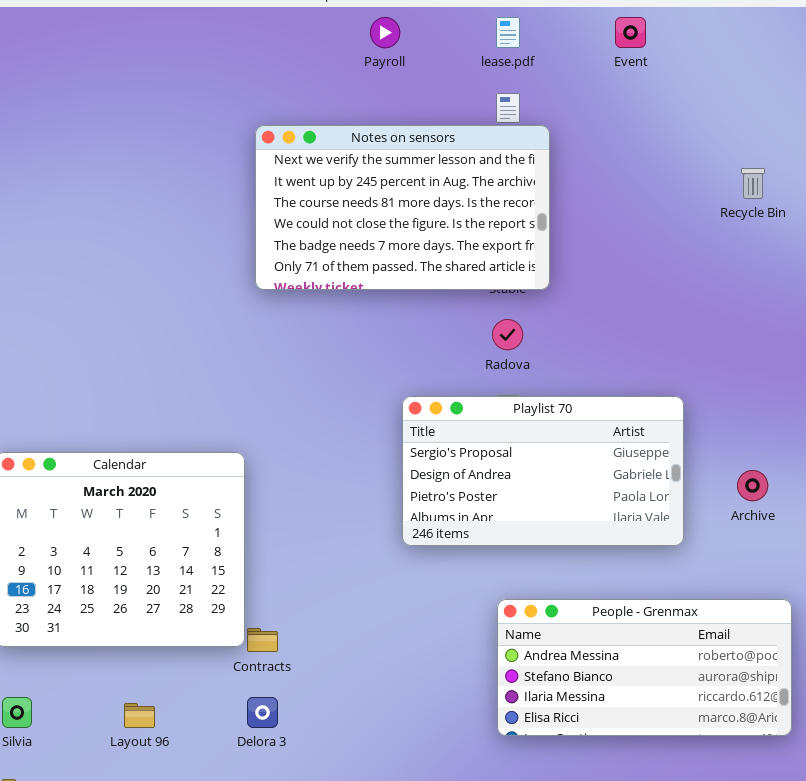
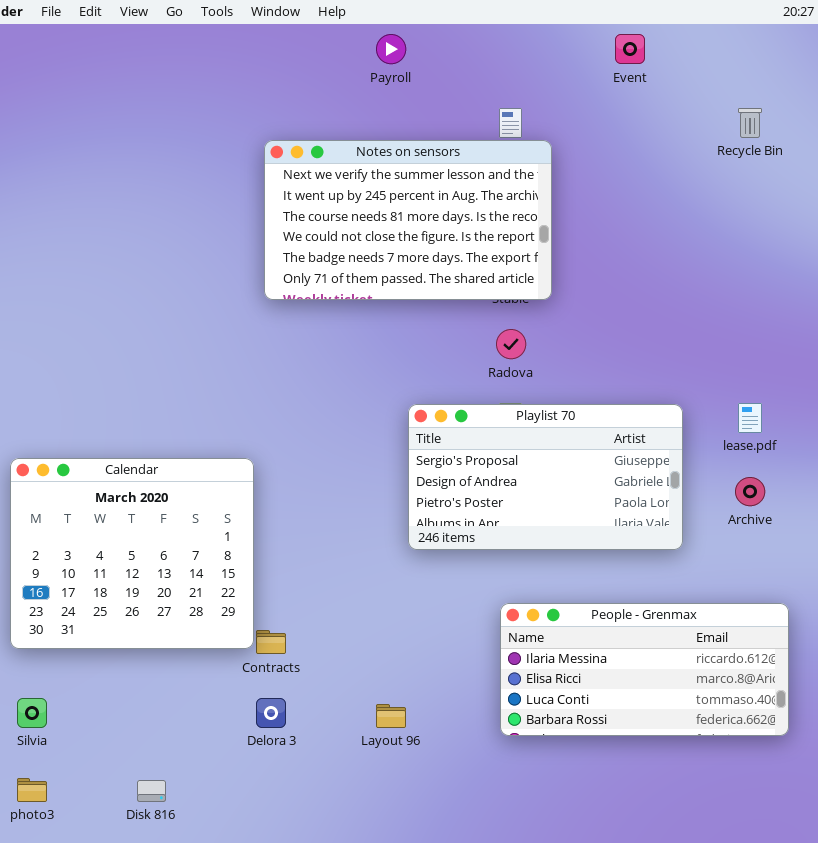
lease.pdf: [496,17,520,48] -> [738,403,762,433], moved
Recycle Bin: [741,168,765,199] -> [738,108,762,138], moved
People - Grenmax: [497,599,792,736] -> [500,603,789,736], scrolled down 2 rows
Layout 96: [124,703,155,728] -> [376,704,406,728], moved

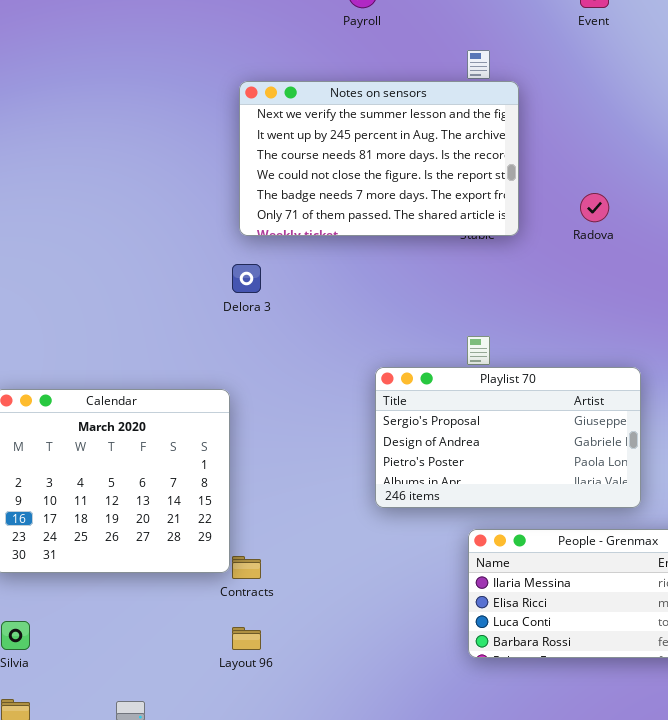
Radova: [496,329,526,359] -> [580,193,609,222], moved
Playlist 70: [408,404,683,550] -> [375,367,641,508], moved
Delora 3: [256,698,286,728] -> [232,264,261,293], moved
Layout 96: [376,704,406,728] -> [232,627,261,650], moved

